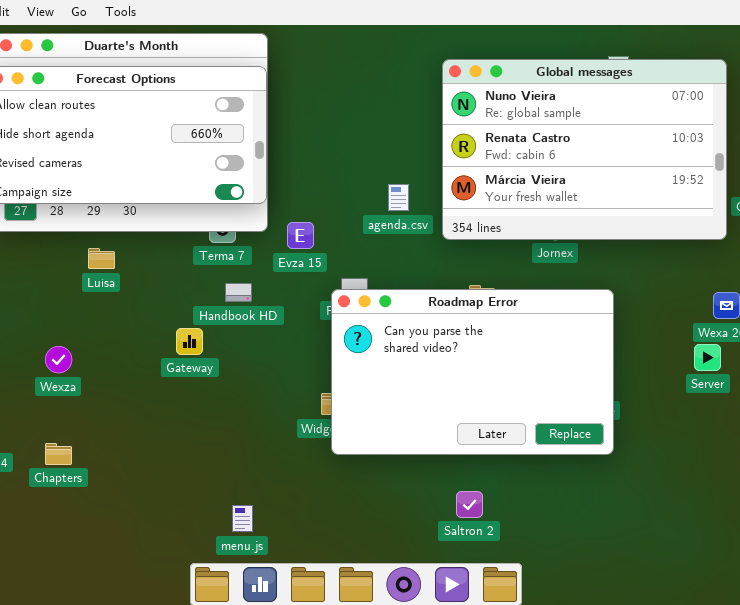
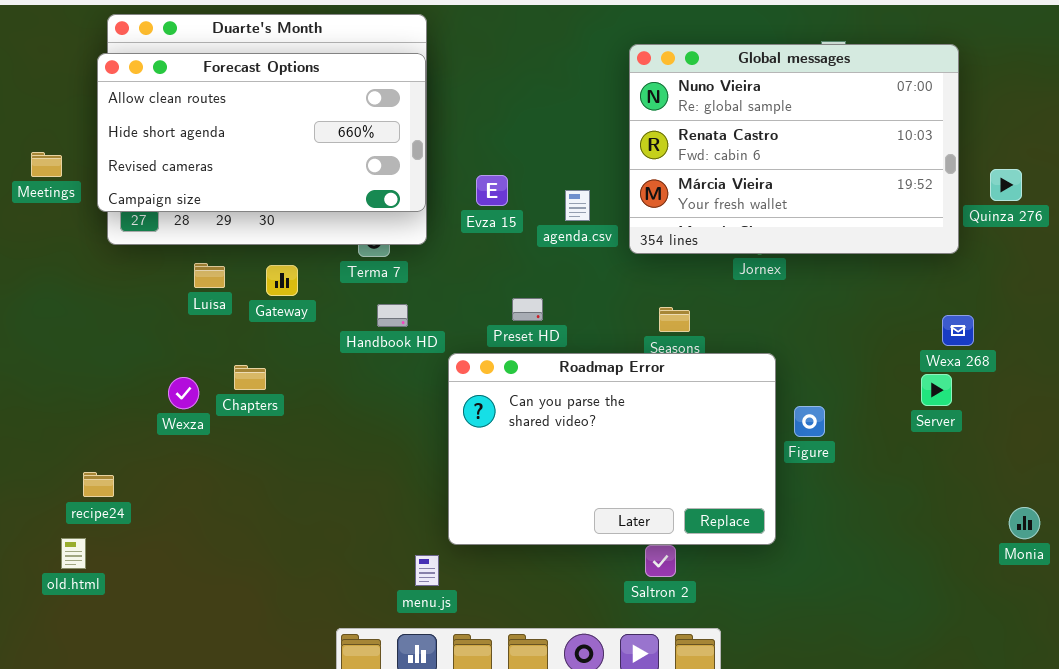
Evza 15: [287,222,314,249] -> [476,175,508,206], moved
Luísa: [88,248,115,269] -> [194,263,225,288], moved
Roadmap Error: [331,289,614,455] -> [448,353,776,545], moved
Gateway: [176,328,203,355] -> [266,265,298,296], moved
Chapters: [45,443,72,465] -> [234,365,266,390], moved
menu.js: [232,505,253,532] -> [415,555,439,586], moved

